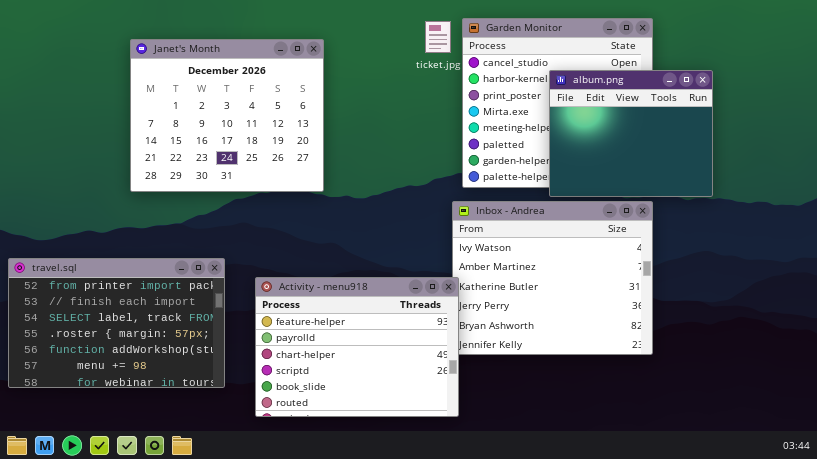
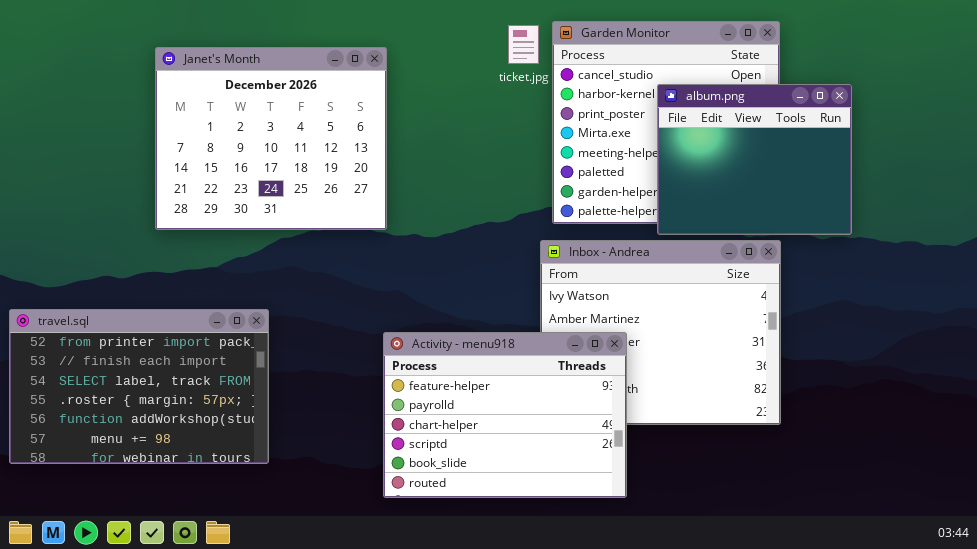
Activity - menu918: [255,277,459,417] -> [383,332,627,498], moved

